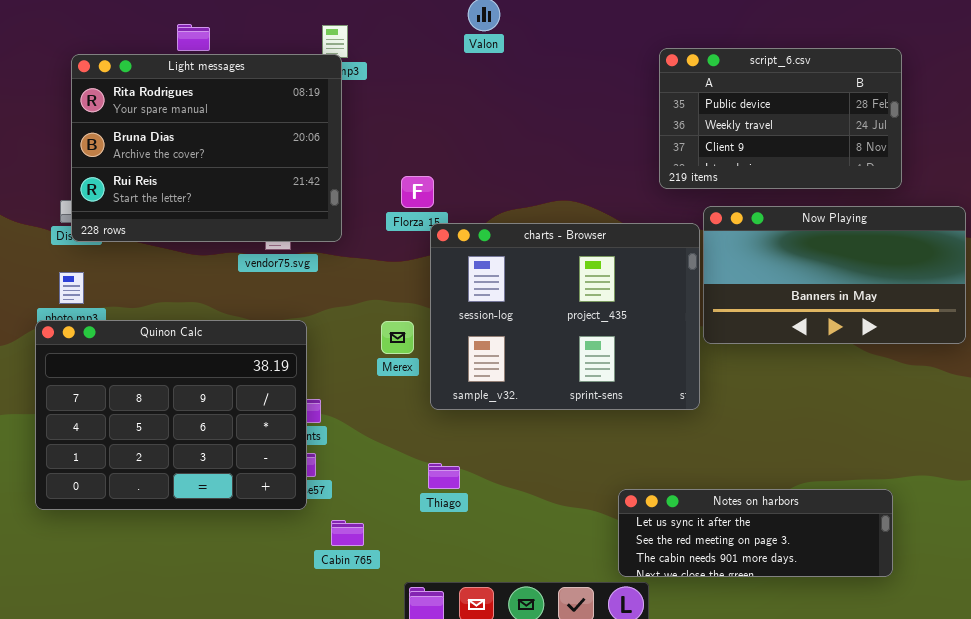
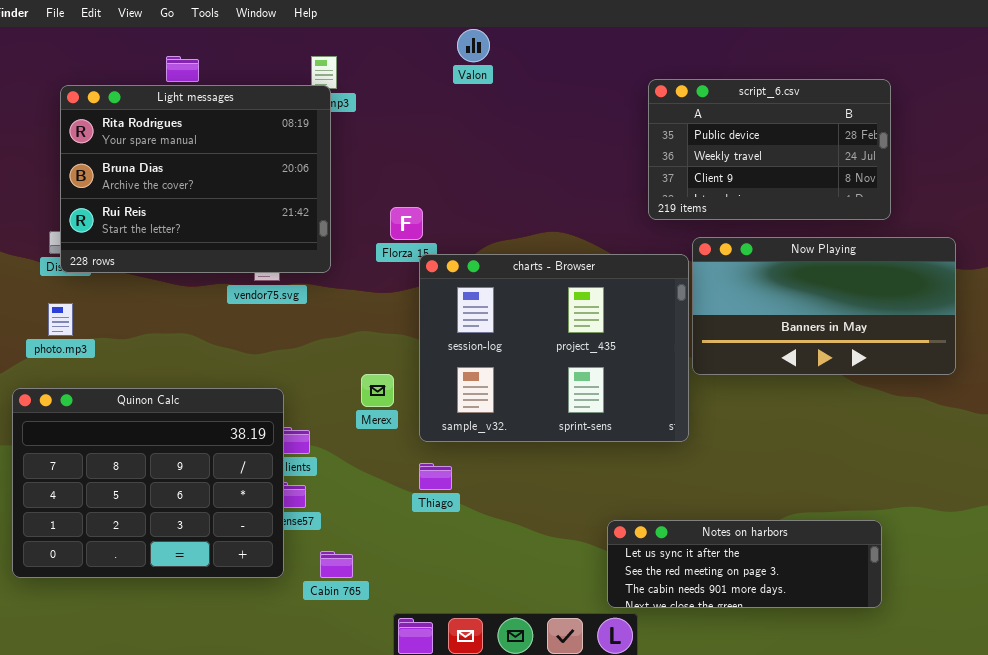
Quinon Calc: [35,320,307,510] -> [12,388,284,578], moved
Merex: [381,321,414,354] -> [361,374,394,407], moved
Thiago: [428,463,460,489] -> [419,463,452,490], moved

